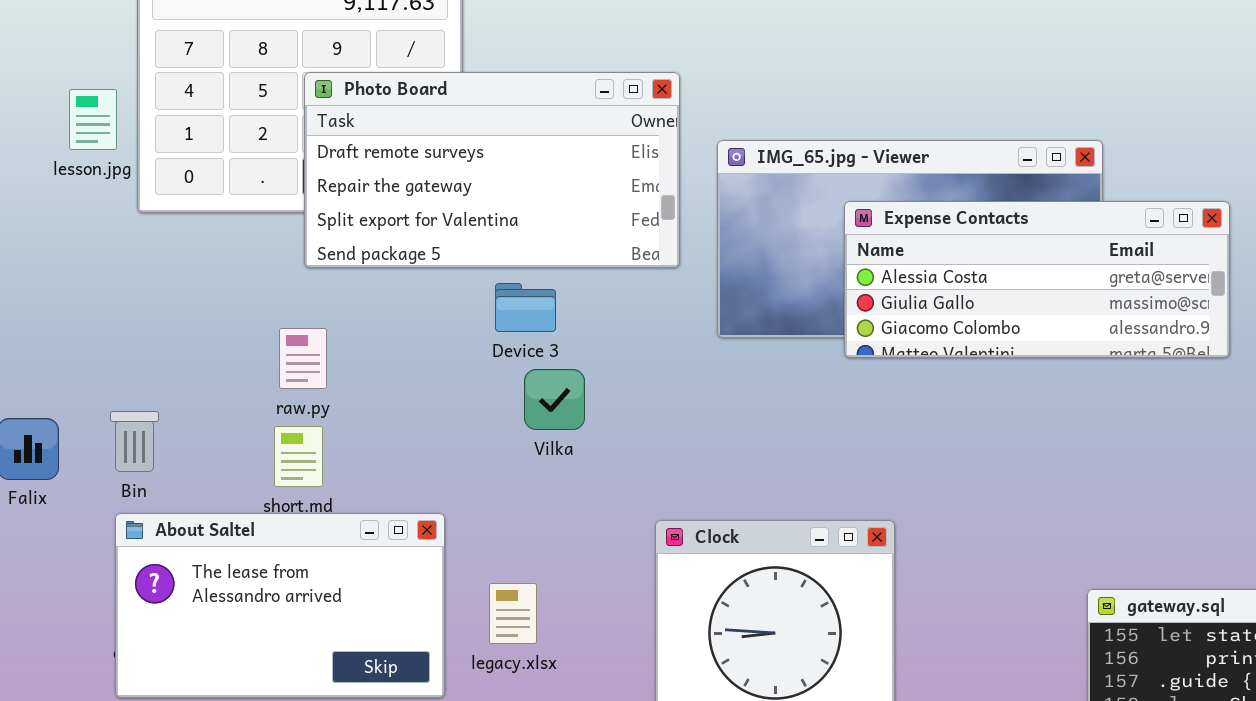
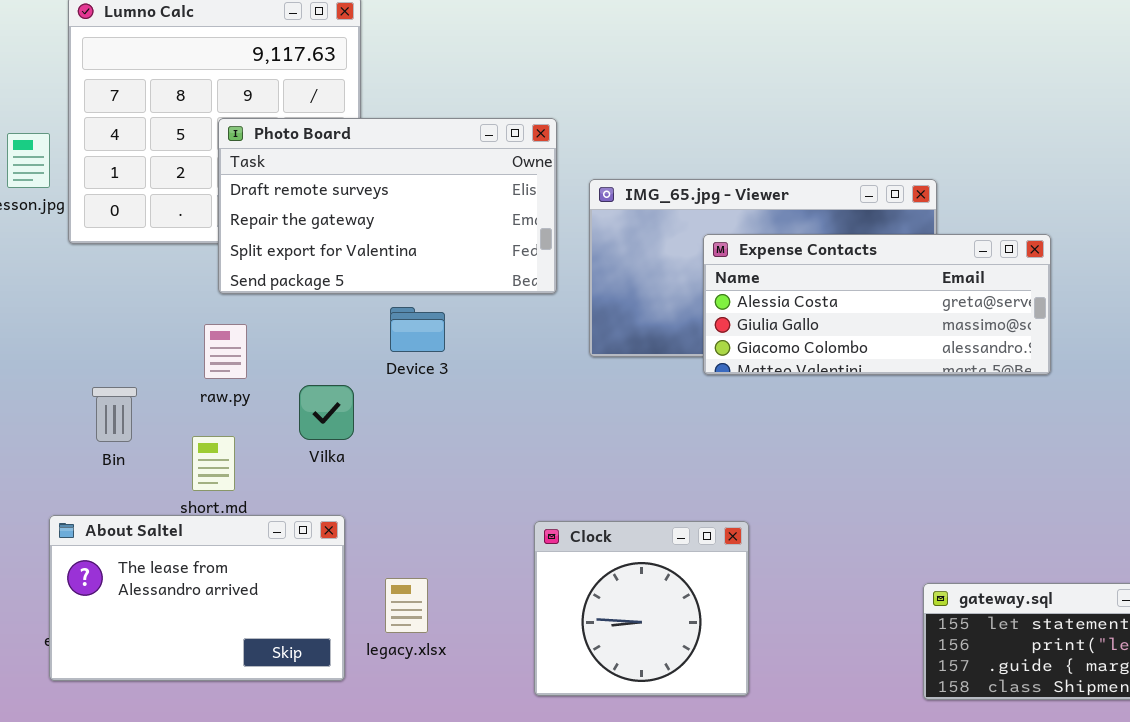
raw.py: [279,328,327,389] -> [204,324,247,379], moved
Vilka: [524,369,585,430] -> [299,385,354,440], moved
Bin: [110,411,159,472] -> [92,387,137,442], moved

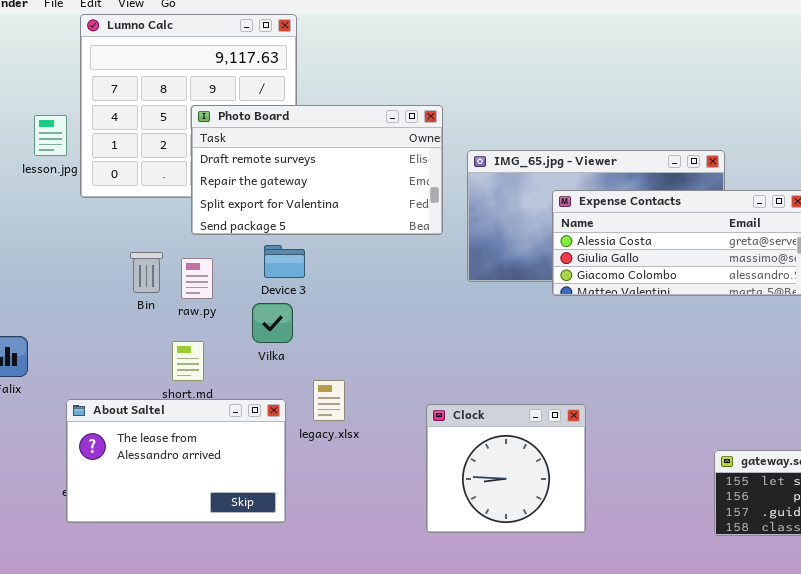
Device 3: [390,307,445,352] -> [264,245,305,278], moved
Bin: [92,387,137,442] -> [130,252,163,293], moved
legacy.xlsx: [385,578,428,633] -> [313,380,345,421], moved

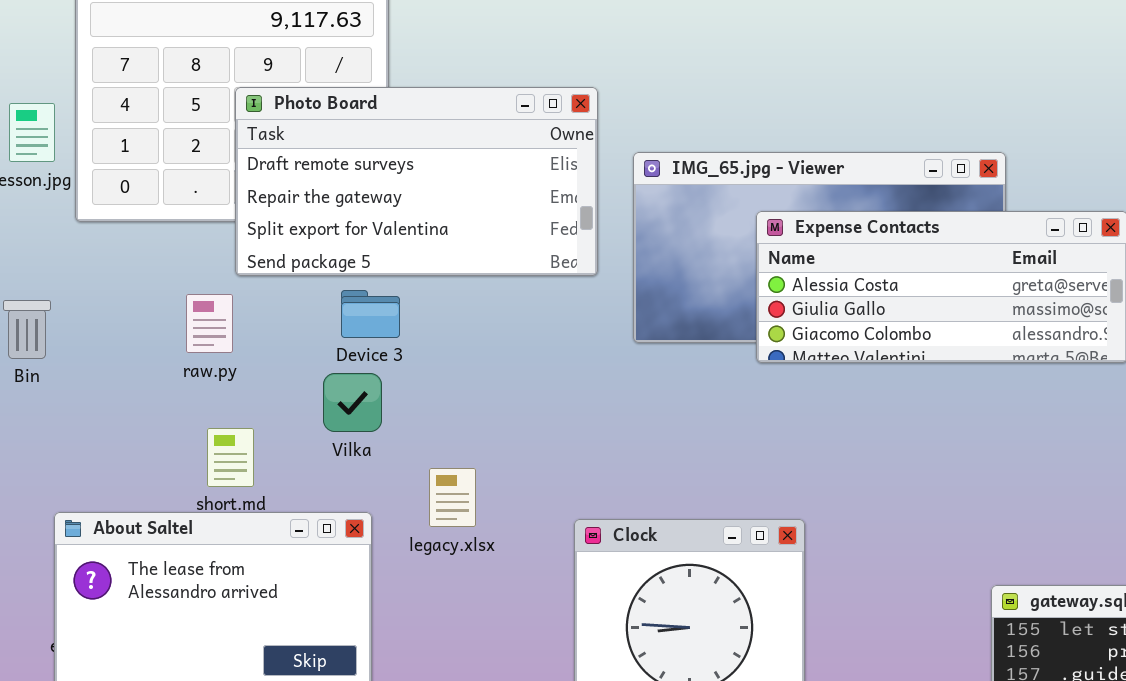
Bin: [130,252,163,293] -> [3,300,51,359], moved
raw.py: [181,258,213,299] -> [186,294,233,353], moved
legacy.xlsx: [313,380,345,421] -> [429,468,476,527], moved

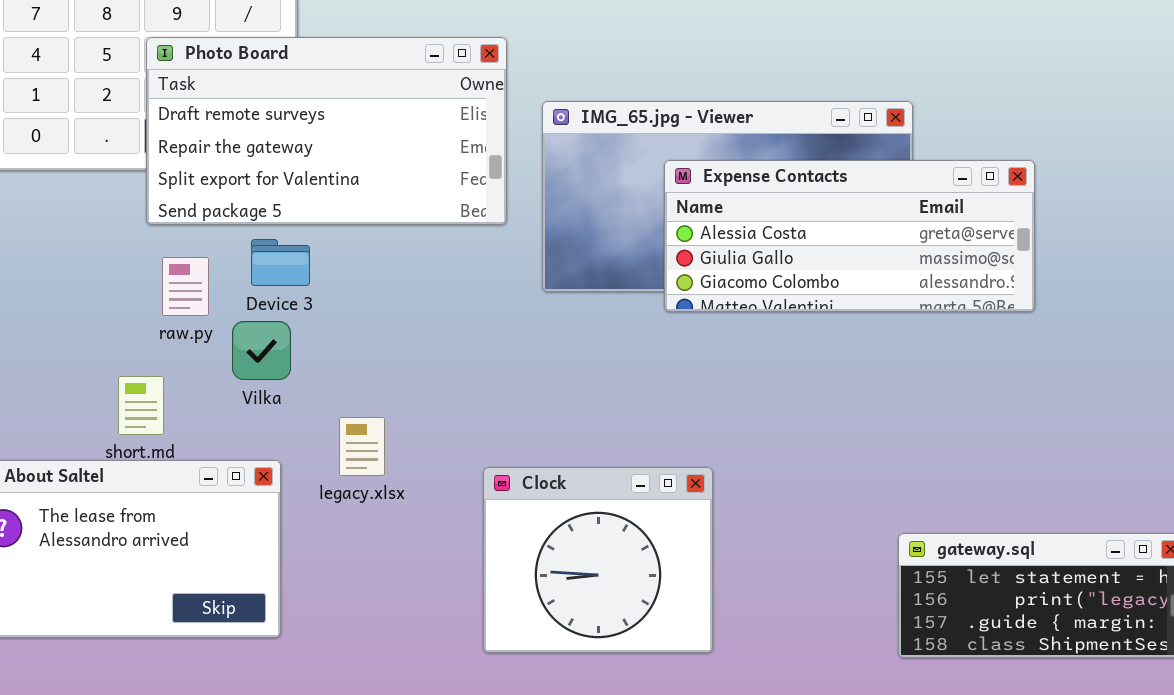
raw.py: [186,294,233,353] -> [162,257,209,316], moved

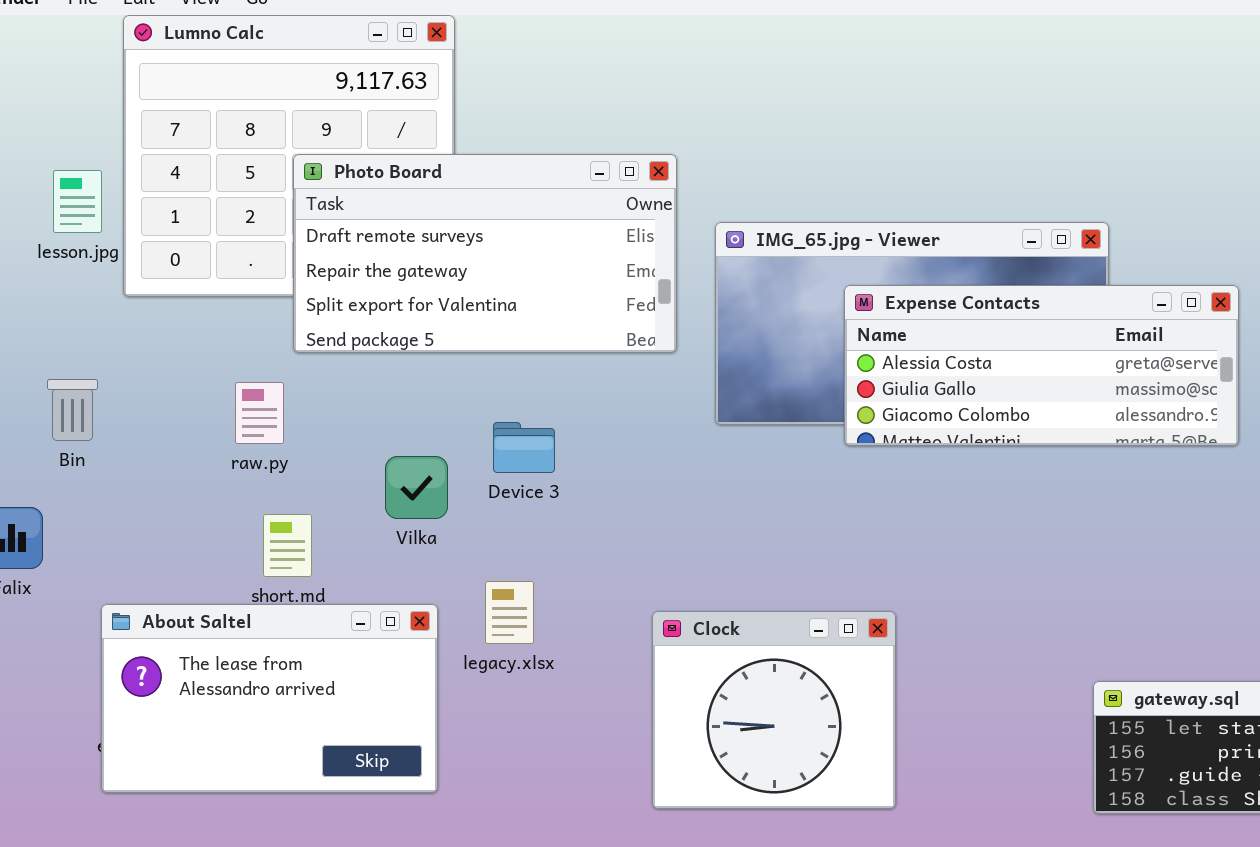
Device 3: [251,239,310,286] -> [493,422,555,473], moved
raw.py: [162,257,209,316] -> [235,382,284,444], moved
legacy.xlsx: [339,417,385,476] -> [485,581,534,644], moved

